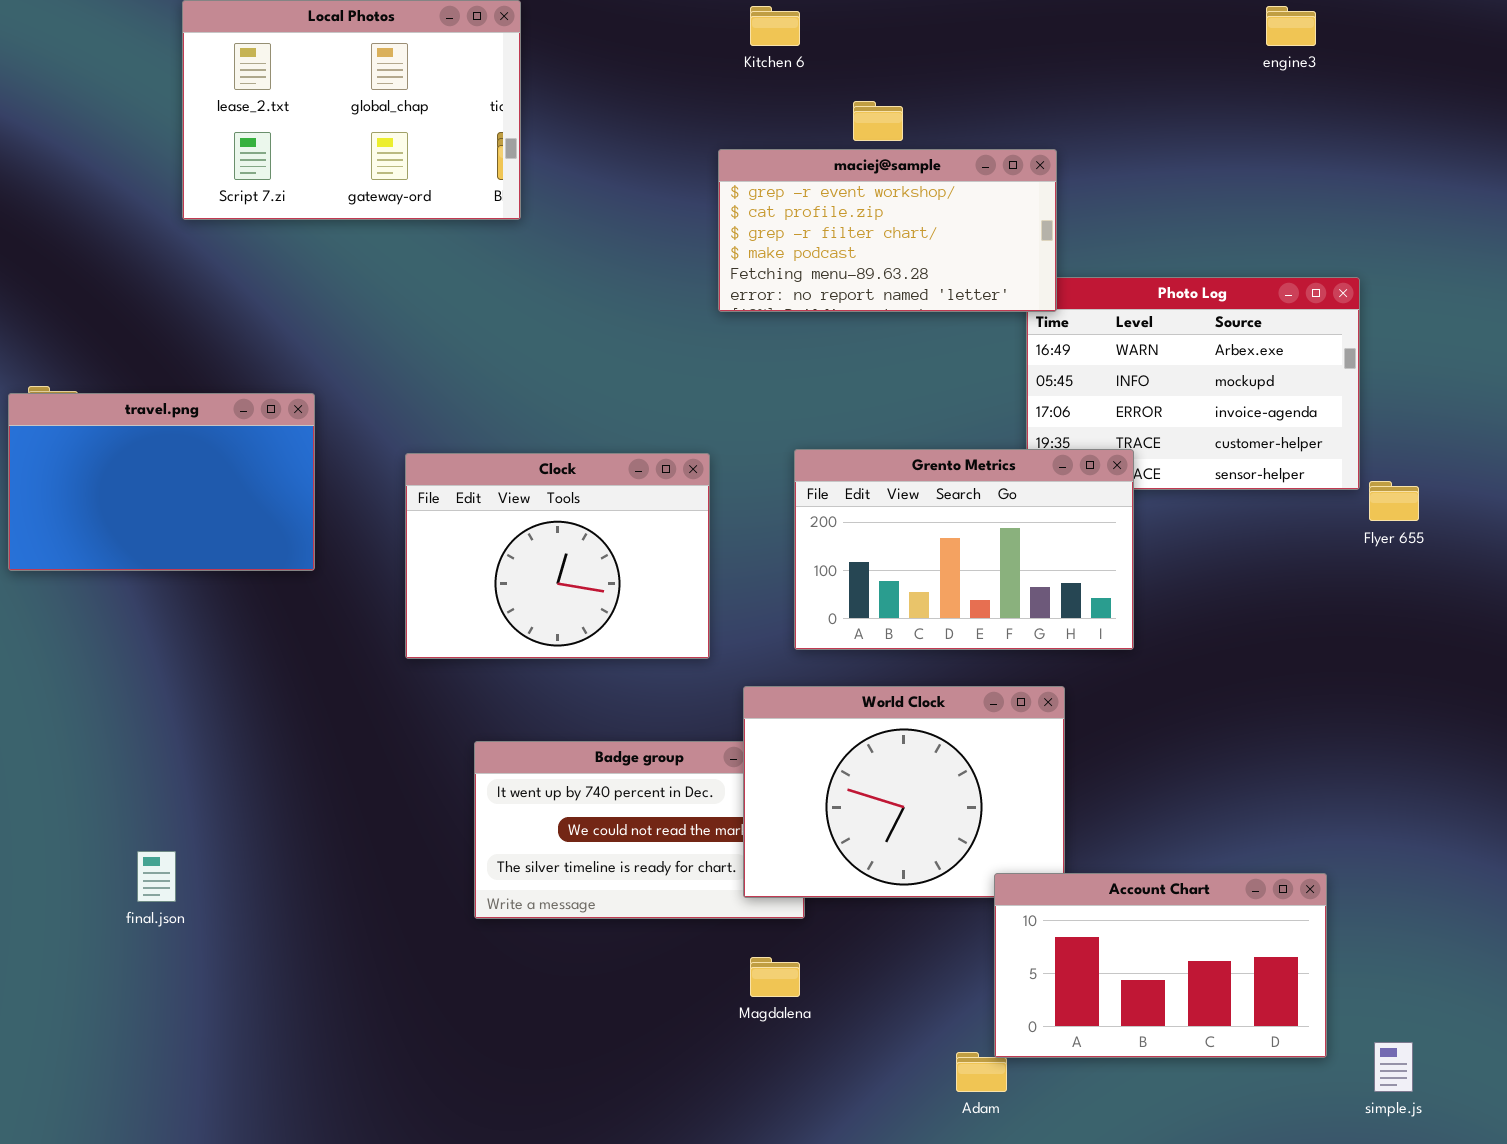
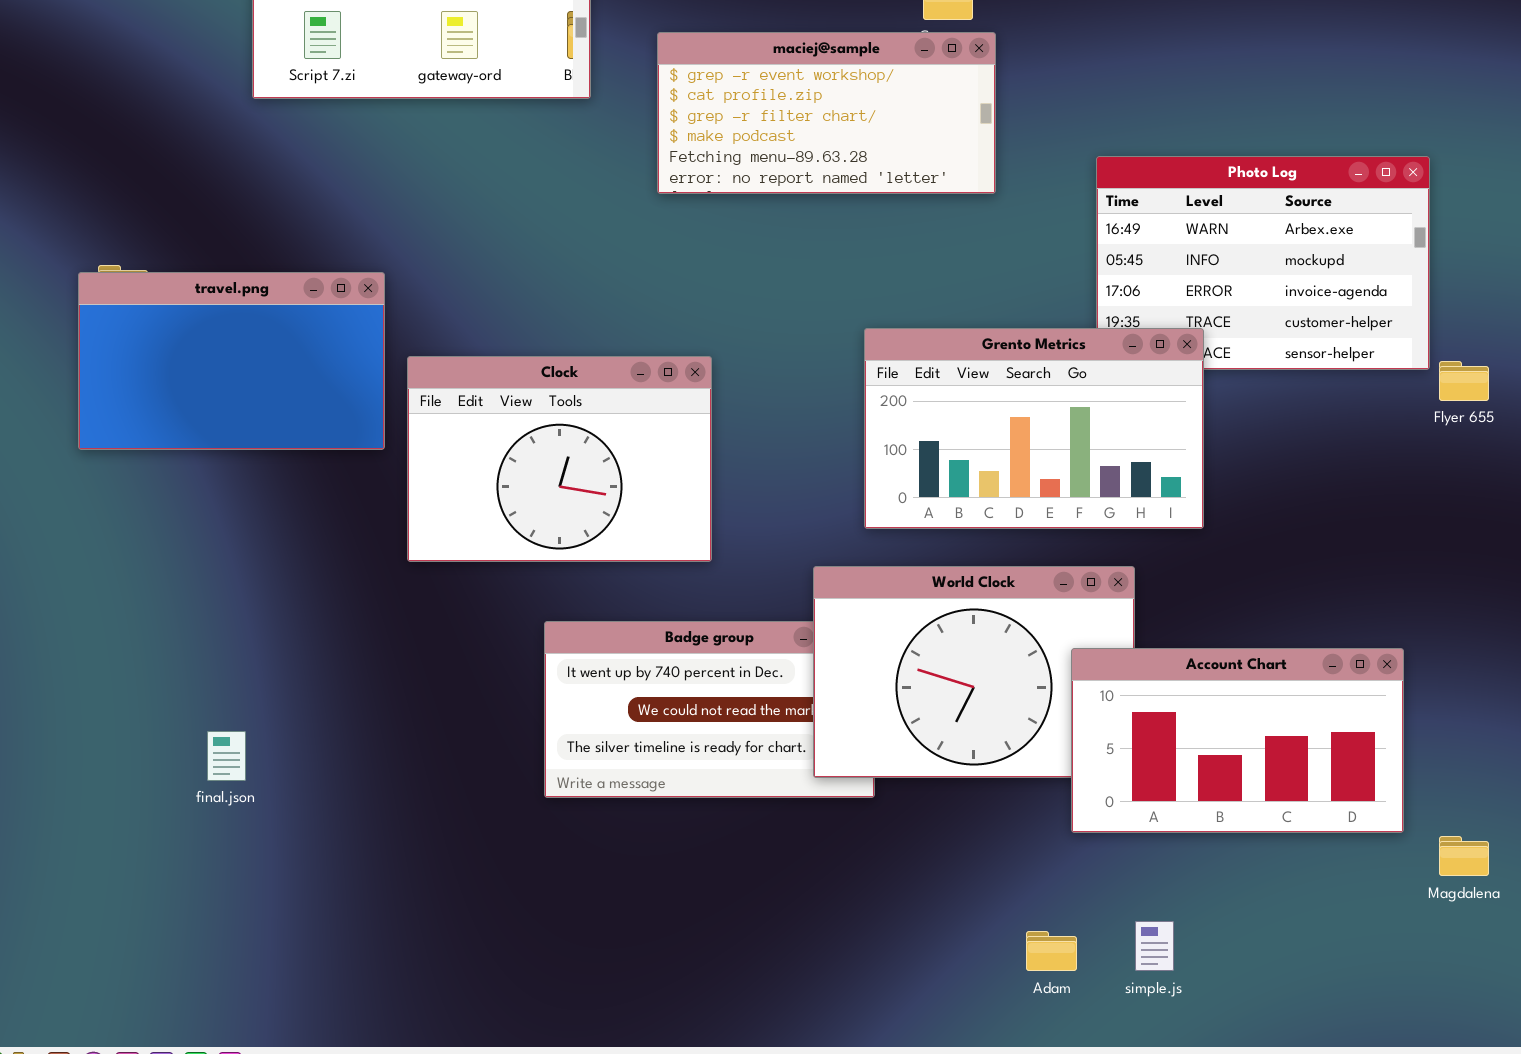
maciej@sample: [718,149,1057,312] -> [657,32,996,194], moved
Clock: [405,453,710,659] -> [407,356,712,562], moved
Account Chart: [994,873,1327,1058] -> [1071,648,1404,833], moved
Magdalena: [750,957,800,997] -> [1439,836,1489,876], moved
simple.js: [1374,1042,1413,1092] -> [1135,921,1174,971], moved

